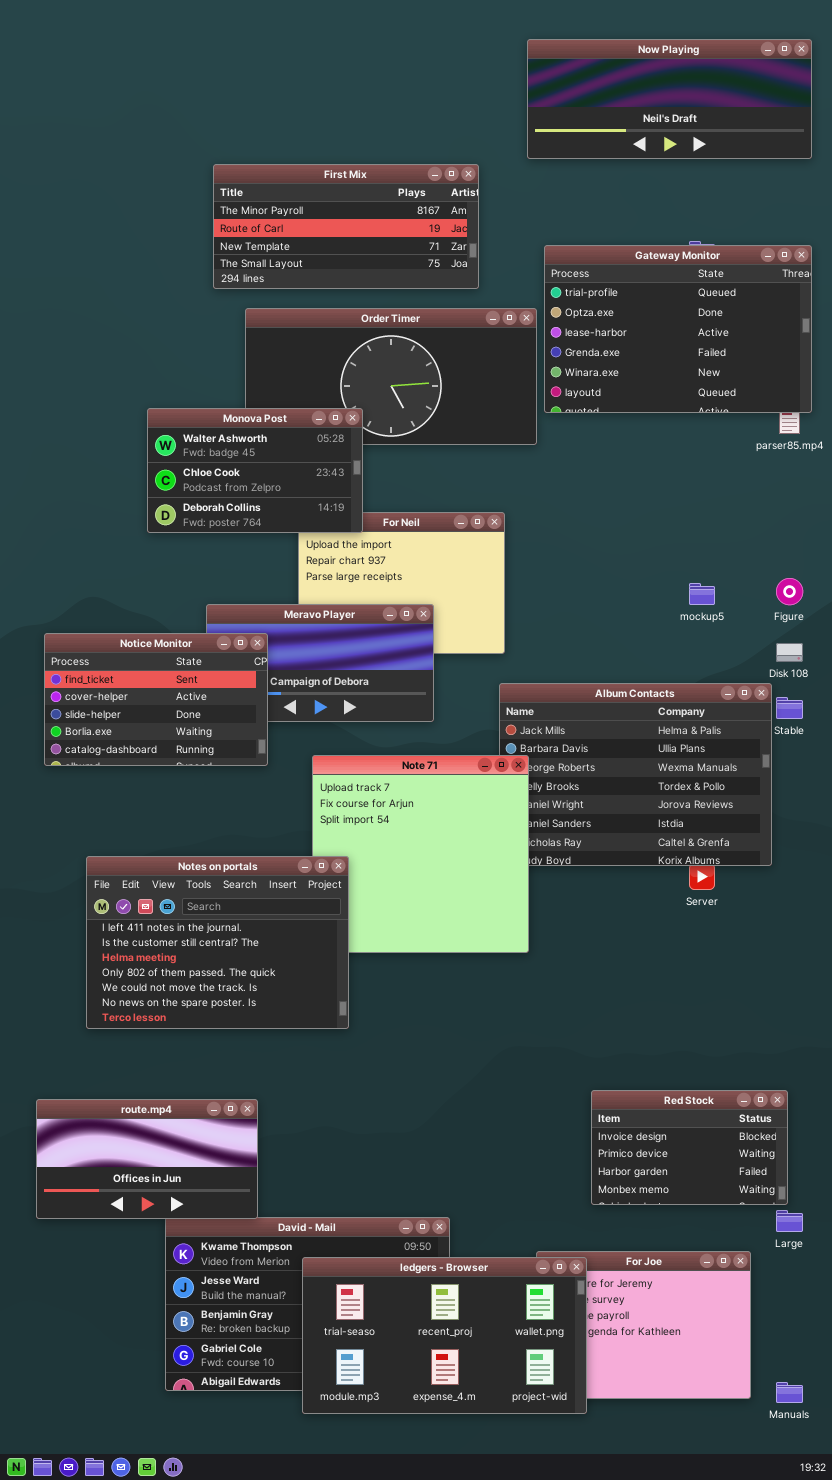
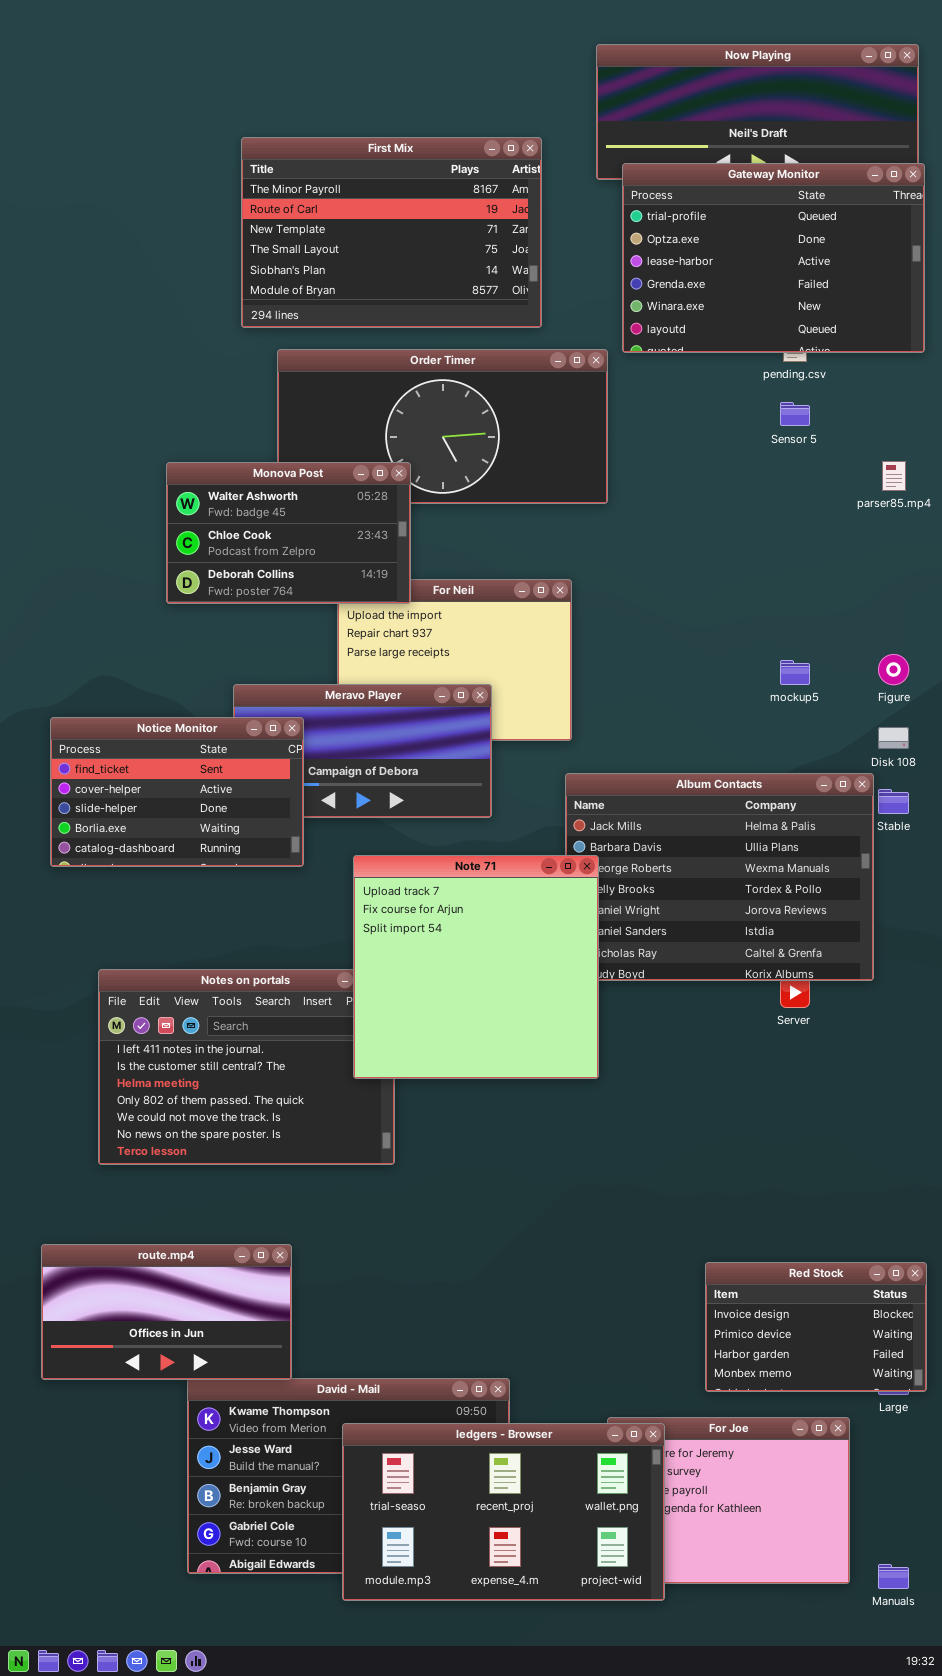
First Mix: [213,164,479,289] -> [241,137,542,328], resized
Gateway Monitor: [544,245,812,413] -> [622,163,925,353], moved
Note 71: [312,755,529,953] -> [353,855,599,1079], raised
Red Stock: [591,1090,788,1205] -> [705,1262,927,1392], moved

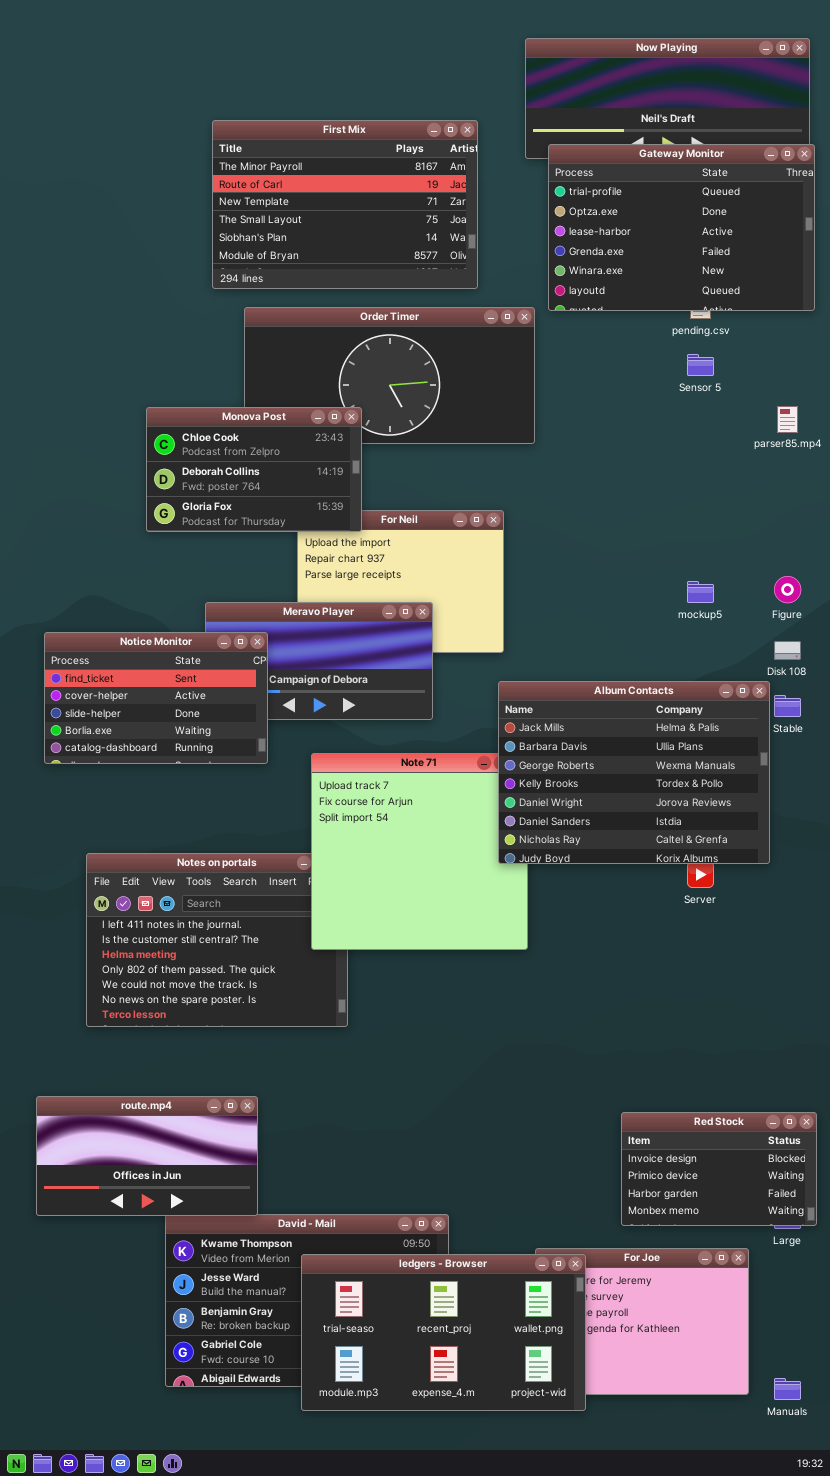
Monova Post: [166,462,411,604] -> [146,407,362,532], scrolled down 1 row
Album Contacts: [565,773,874,981] -> [498,681,770,864], raised

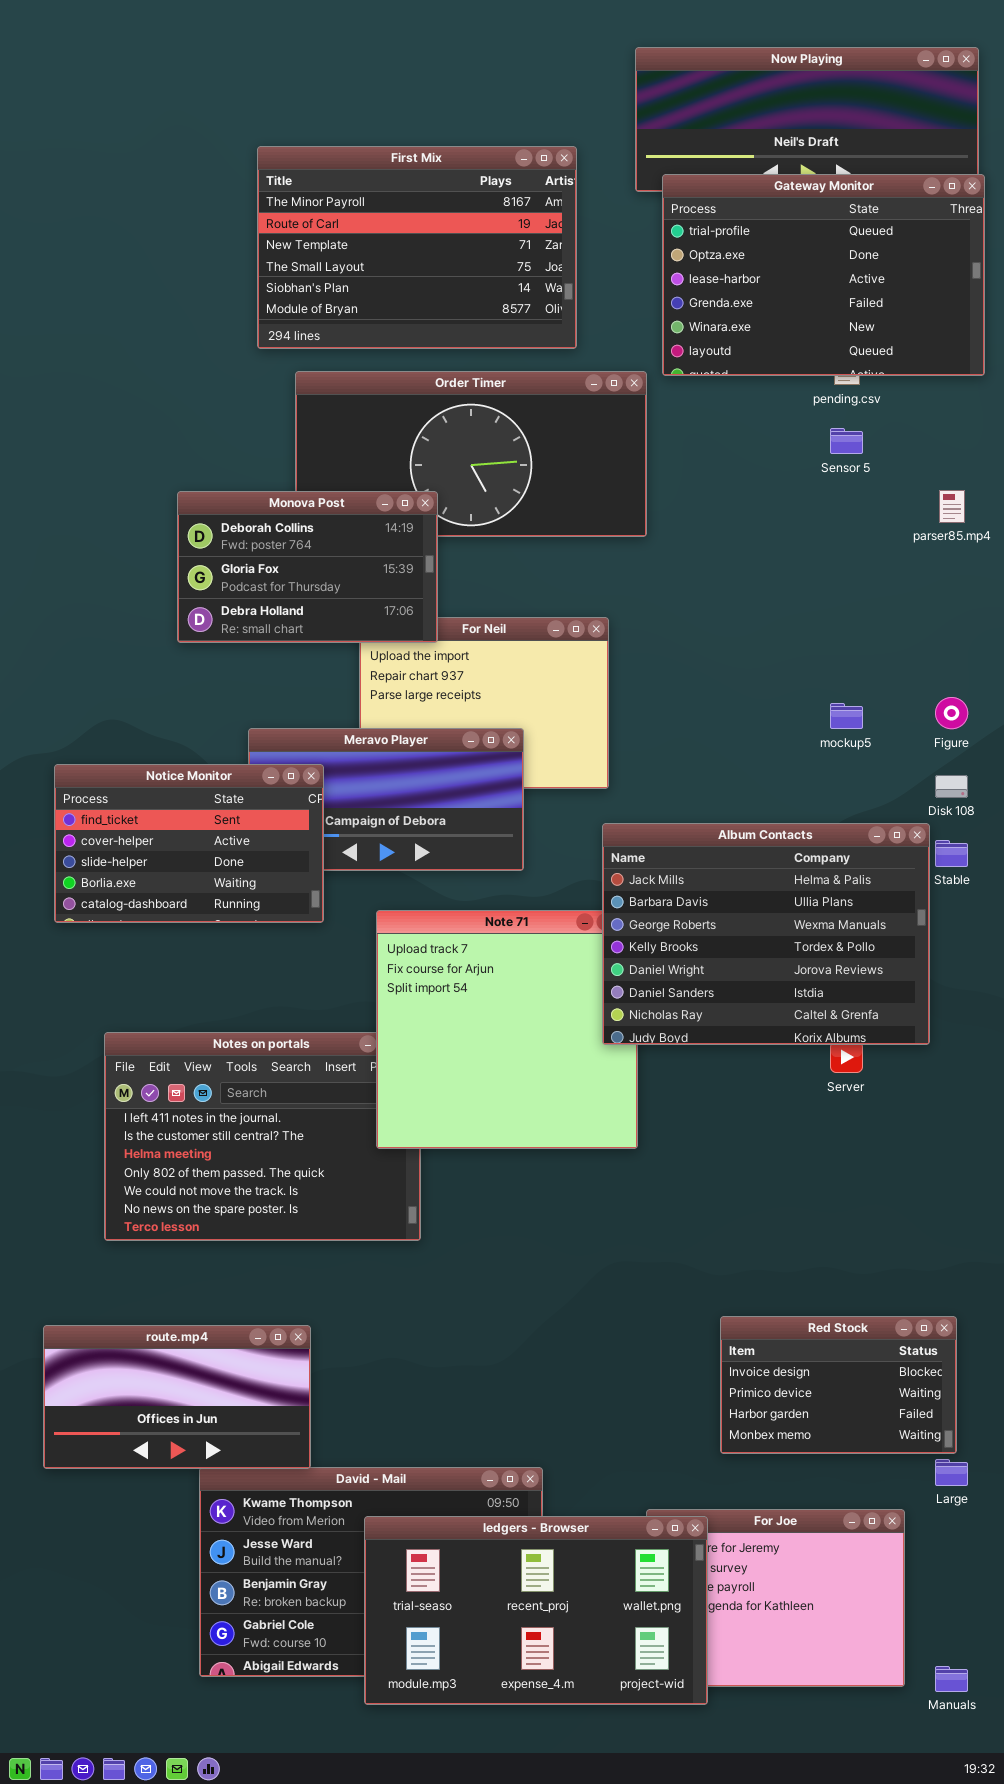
Monova Post: [146,407,362,532] -> [177,491,438,643], scrolled down 1 row
Red Stock: [621,1112,817,1226] -> [720,1316,957,1454], moved

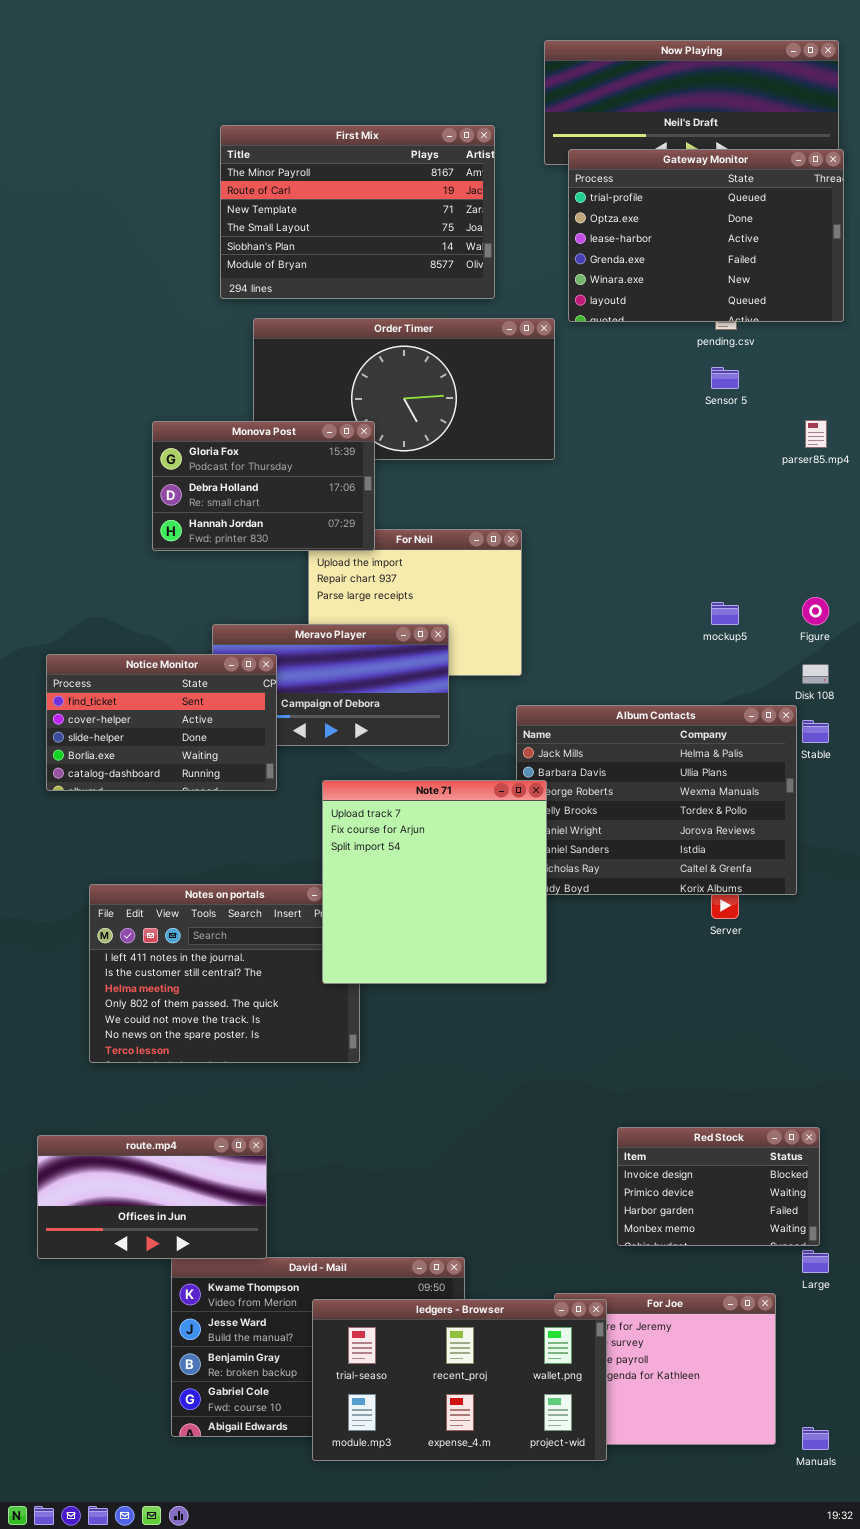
Monova Post: [177,491,438,643] -> [152,421,375,551], scrolled down 1 row
Note 71: [376,910,638,1149] -> [322,780,547,984], raised

